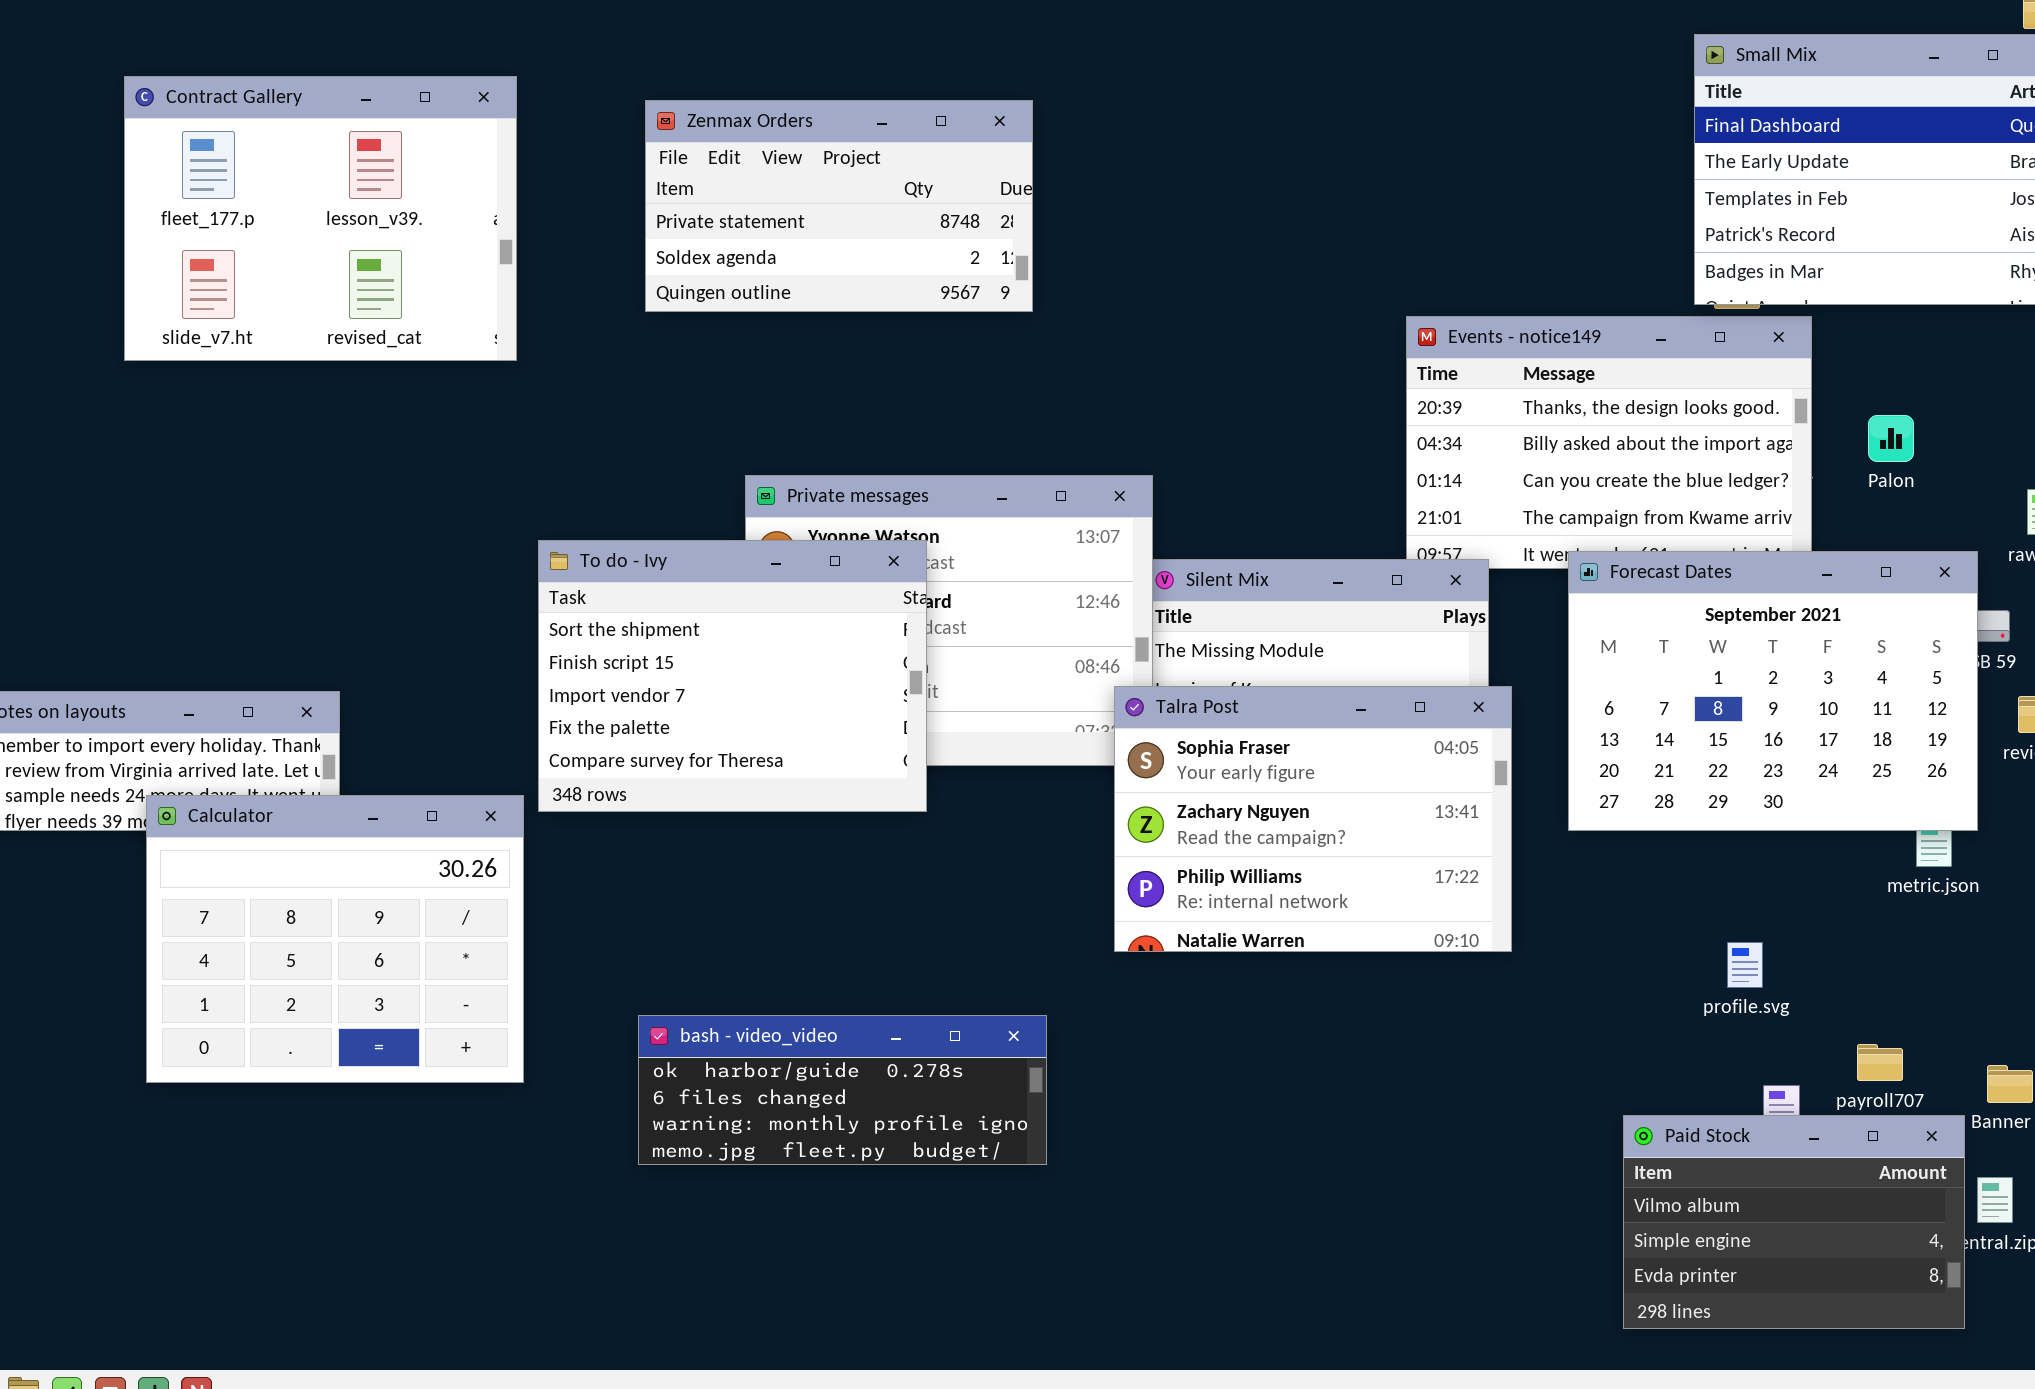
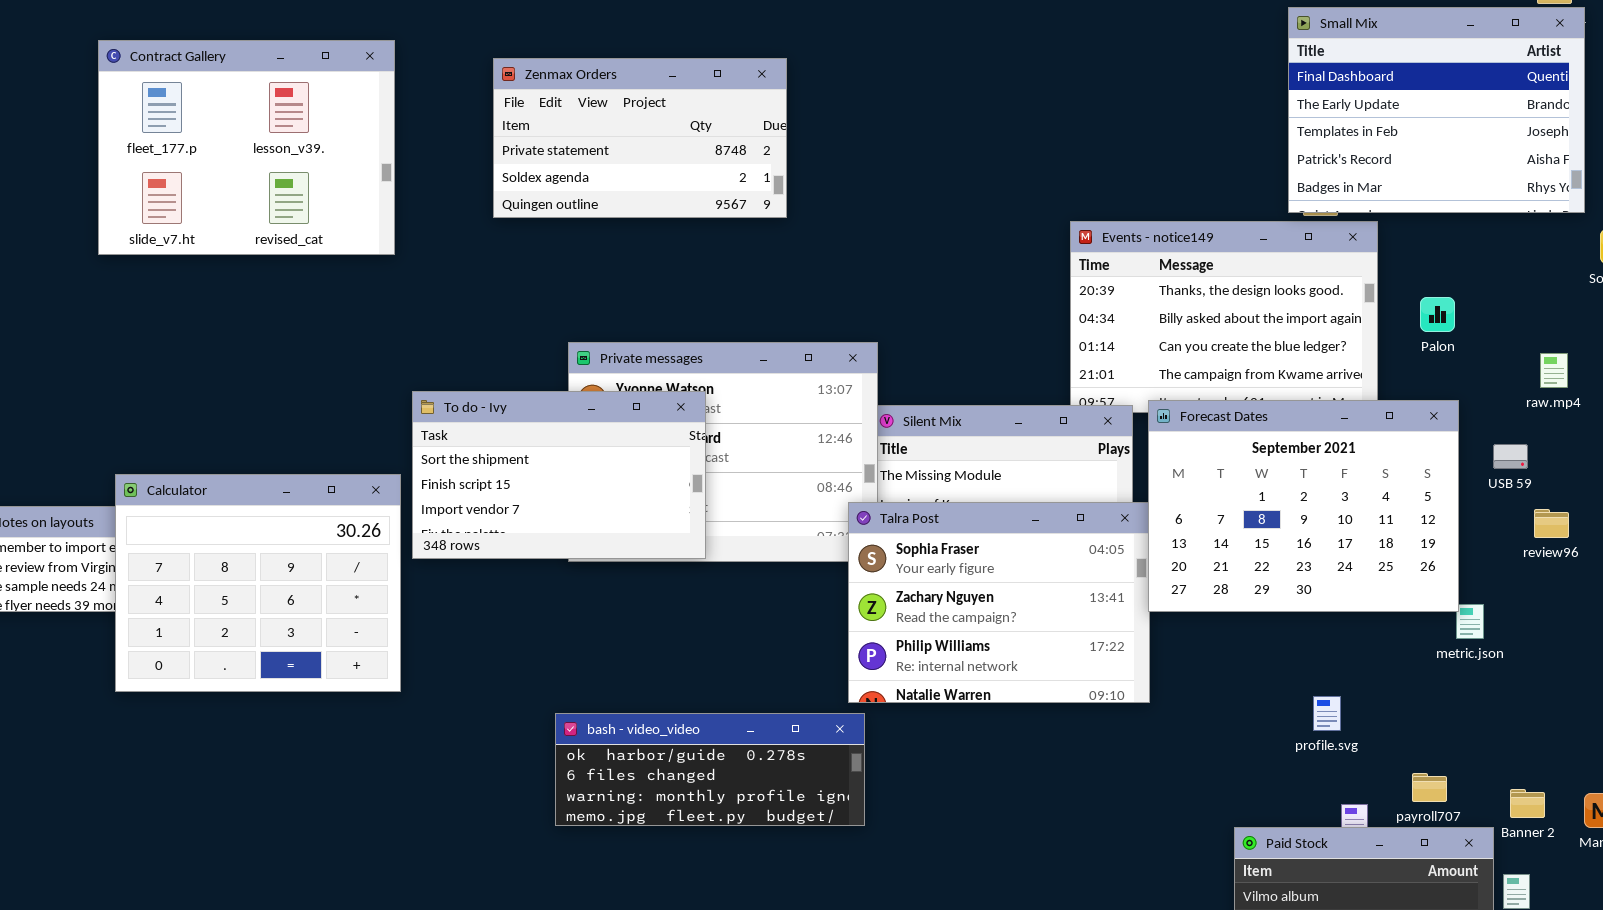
To do - Ivy: [538,540,927,812] -> [412,391,706,559], resized
Forecast Dates: [1568,551,1978,831] -> [1148,400,1459,612], moved
Calculator: [146,795,524,1083] -> [115,474,401,692], moved
bash - video_video: [638,1015,1047,1165] -> [555,713,865,826], moved

